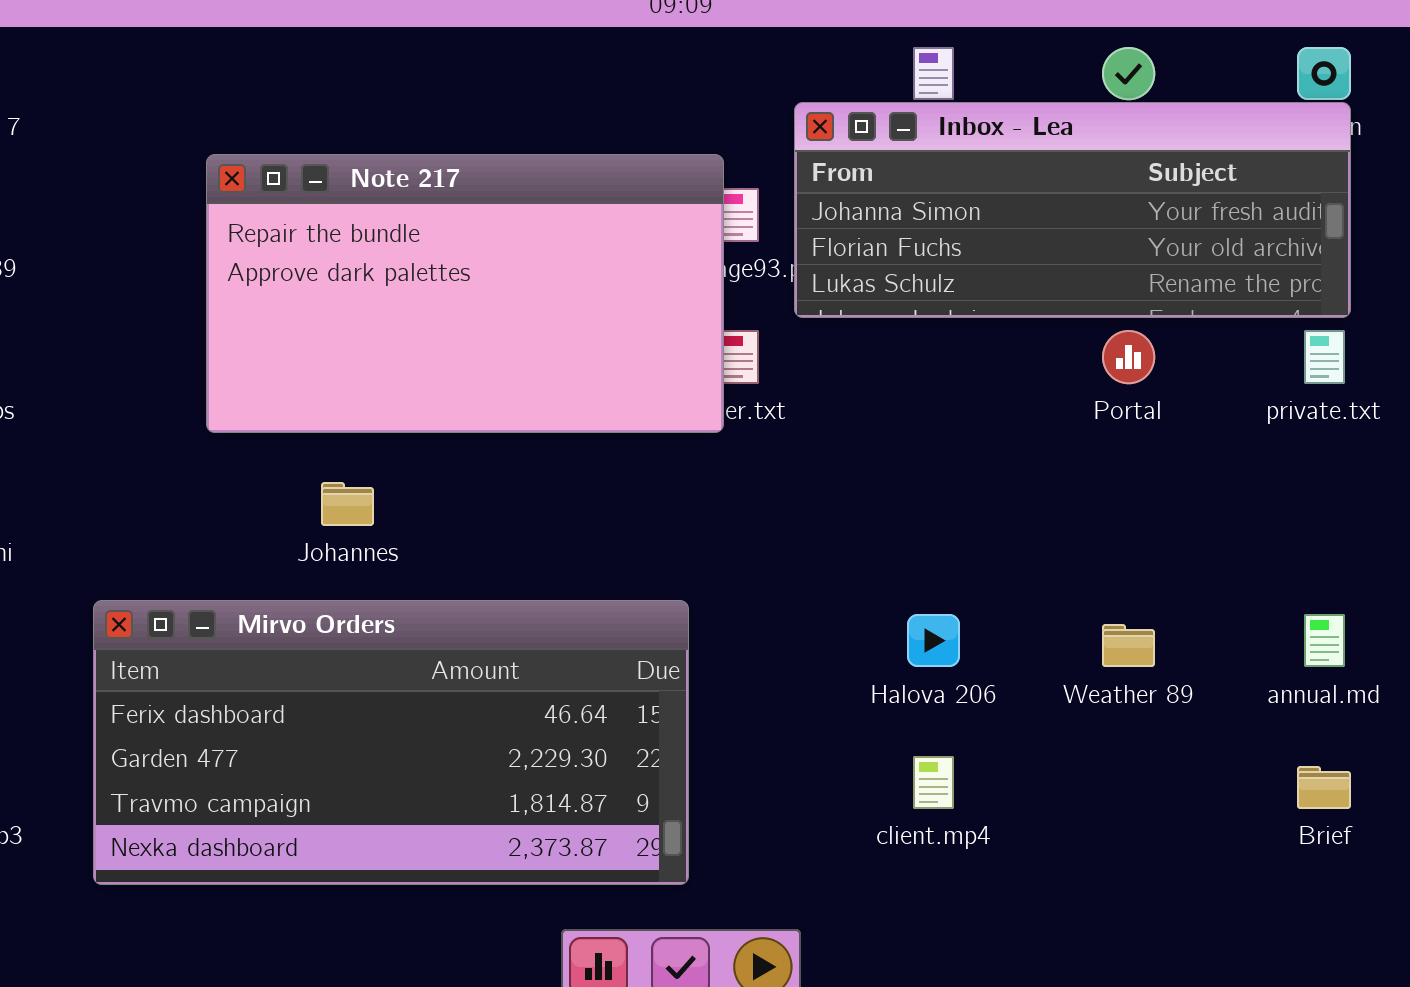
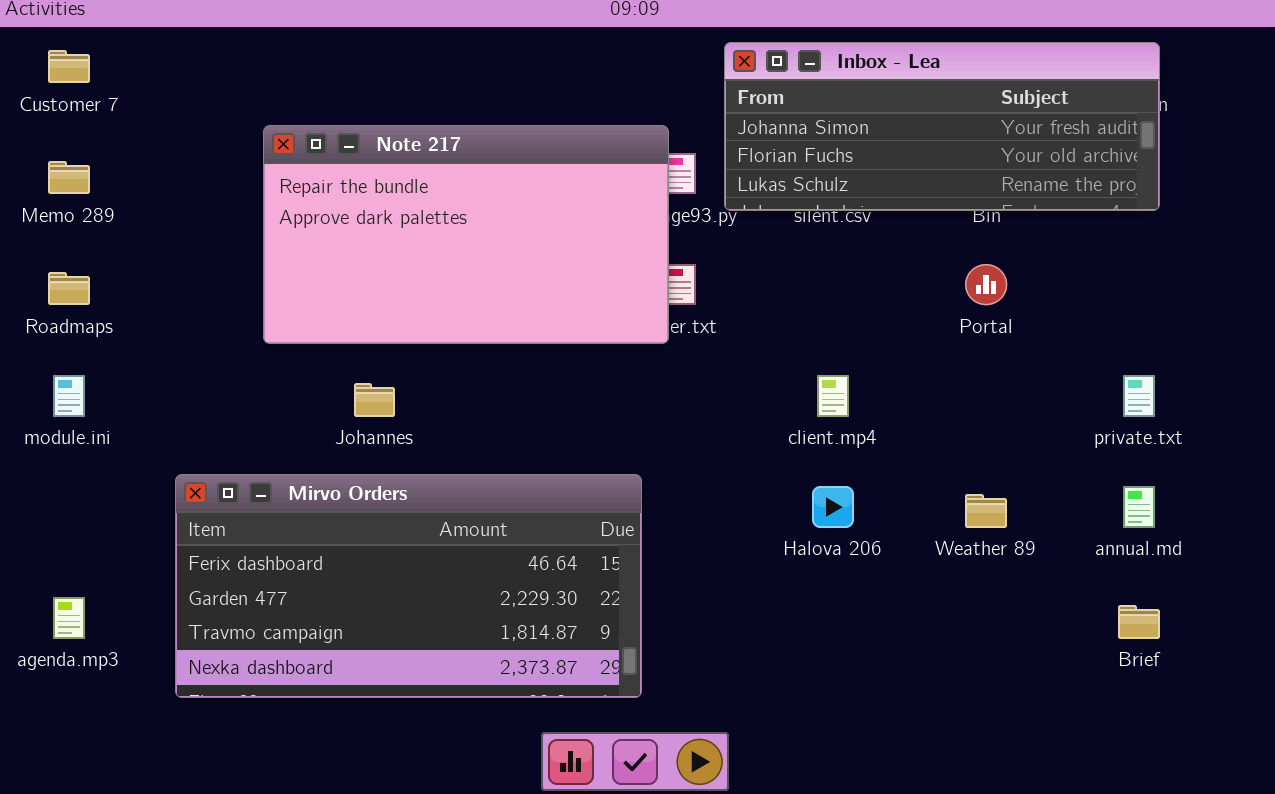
Inbox - Lea: [794,102,1351,318] -> [724,42,1160,211], moved
private.txt: [1304,330,1345,384] -> [1123,375,1155,417], moved
client.mp4: [913,756,954,809] -> [817,375,849,417], moved

